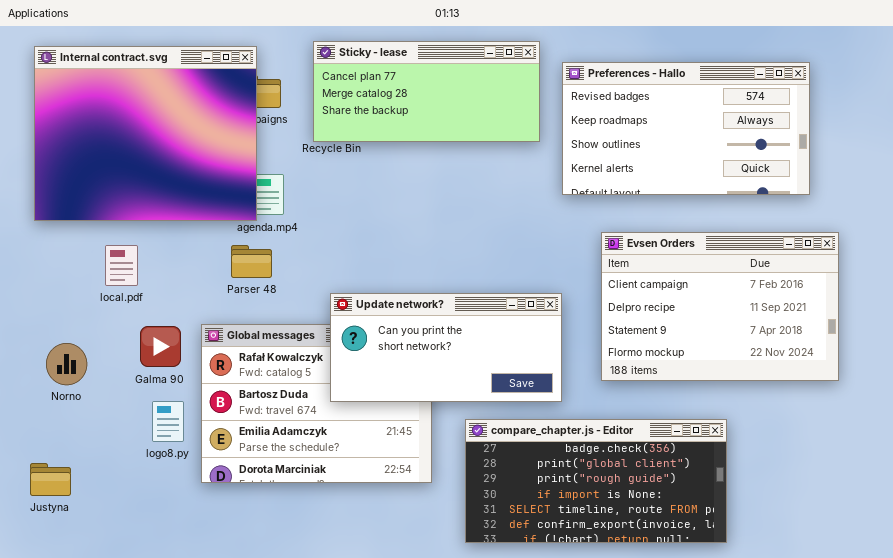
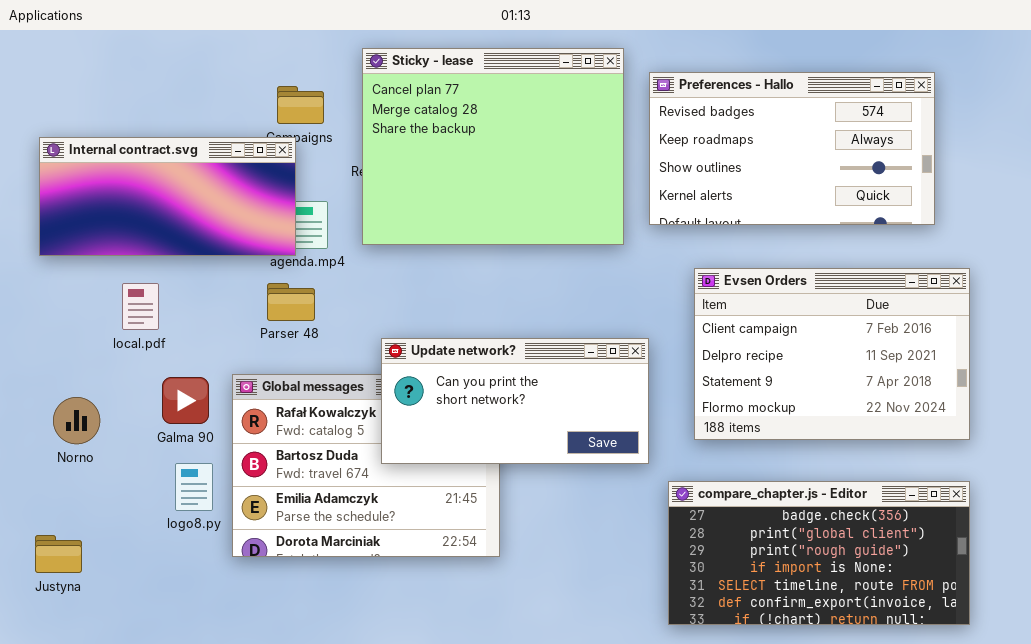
Sticky - lease: [313,41,540,142] -> [362,48,624,245], resized
Internal contract.svg: [34,46,257,221] -> [39,137,296,256], resized
compare_chapter.js - Editor: [465,419,727,543] -> [668,481,970,625], moved

